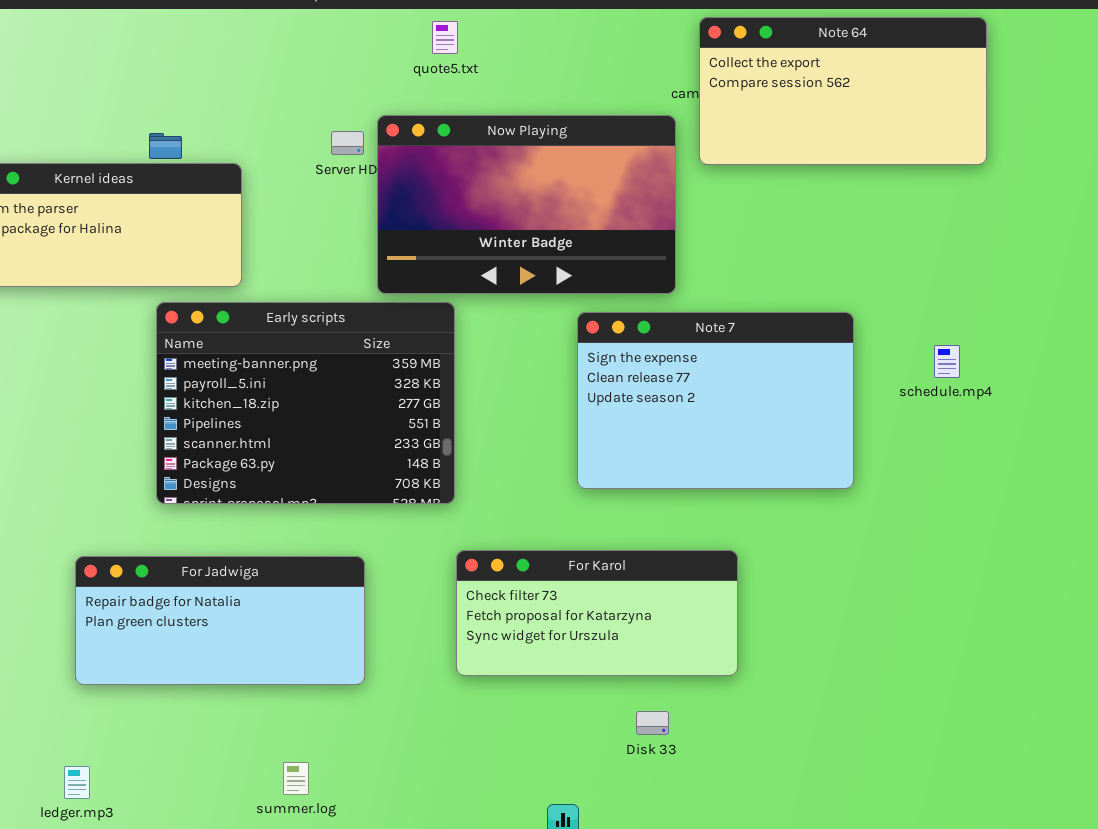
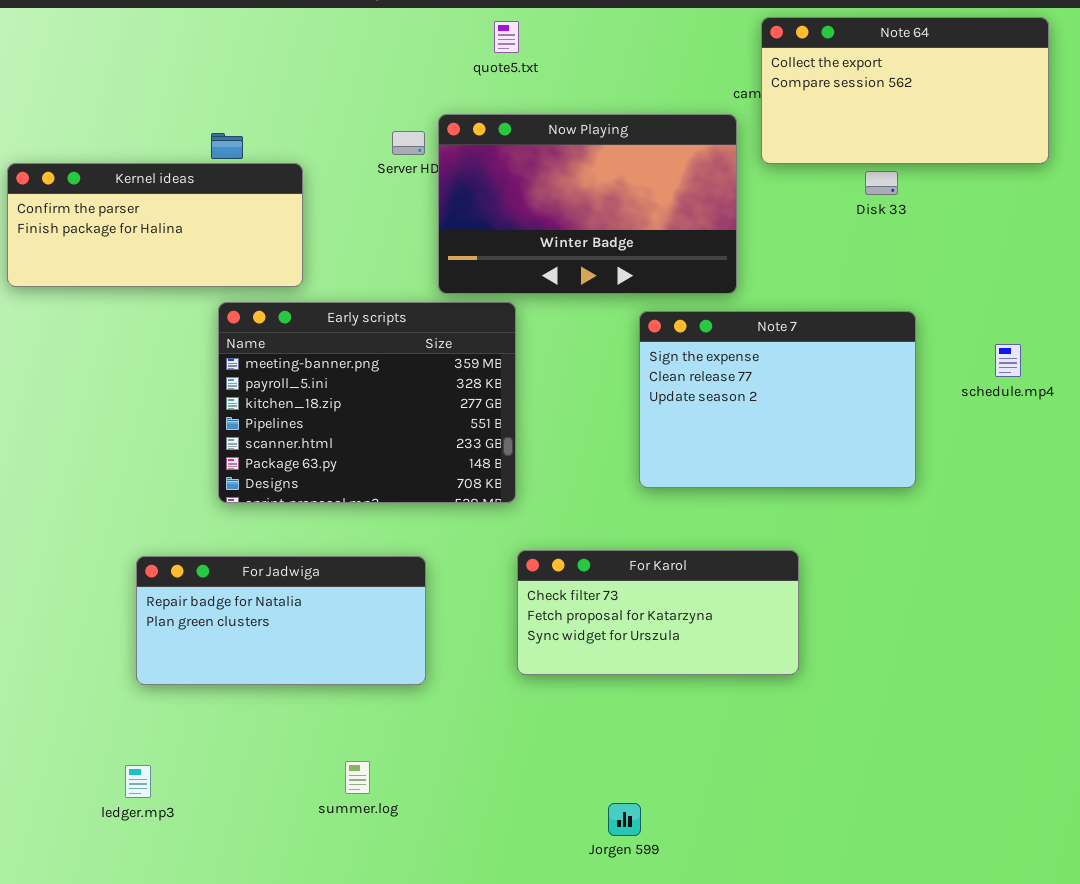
Disk 33: [636,711,669,735] -> [865,171,898,195], moved

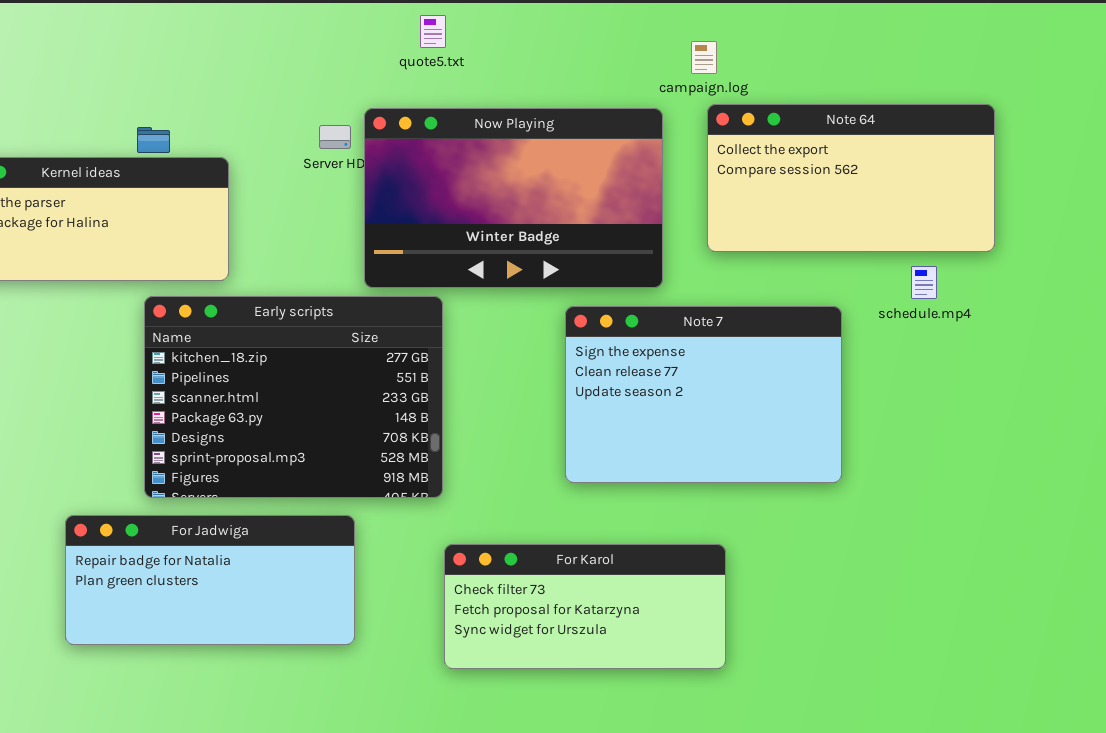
Note 64: [761,17,1049,164] -> [707,104,995,252], moved
Early scripts: [218,302,516,503] -> [144,296,443,498], scrolled down 2 rows
schedule.mp4: [995,344,1021,377] -> [911,266,937,299], moved
For Jadwiga: [136,556,426,685] -> [65,515,355,645], moved

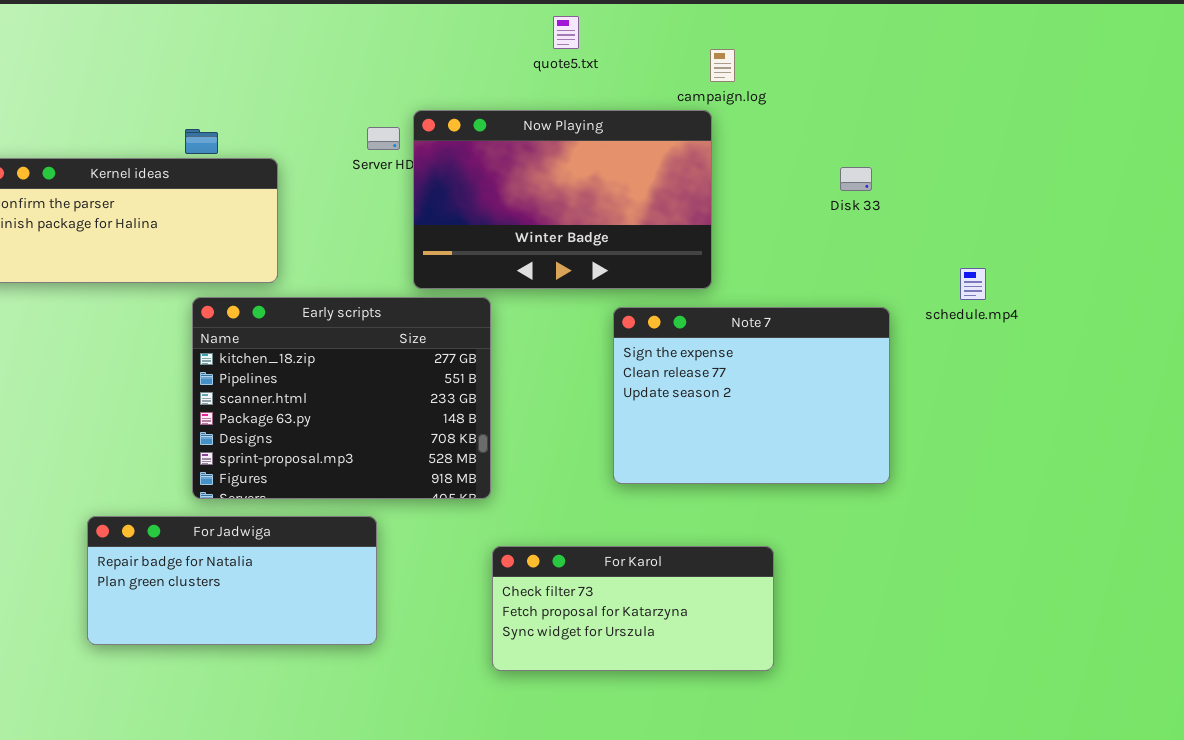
quote5.txt: [420,15,446,48] -> [553,16,579,49], moved
campaign.log: [691,41,717,74] -> [710,49,735,82], moved
Note 64: [707,104,995,252] -> none, closed
For Jadwiga: [65,515,355,645] -> [87,516,377,645], moved

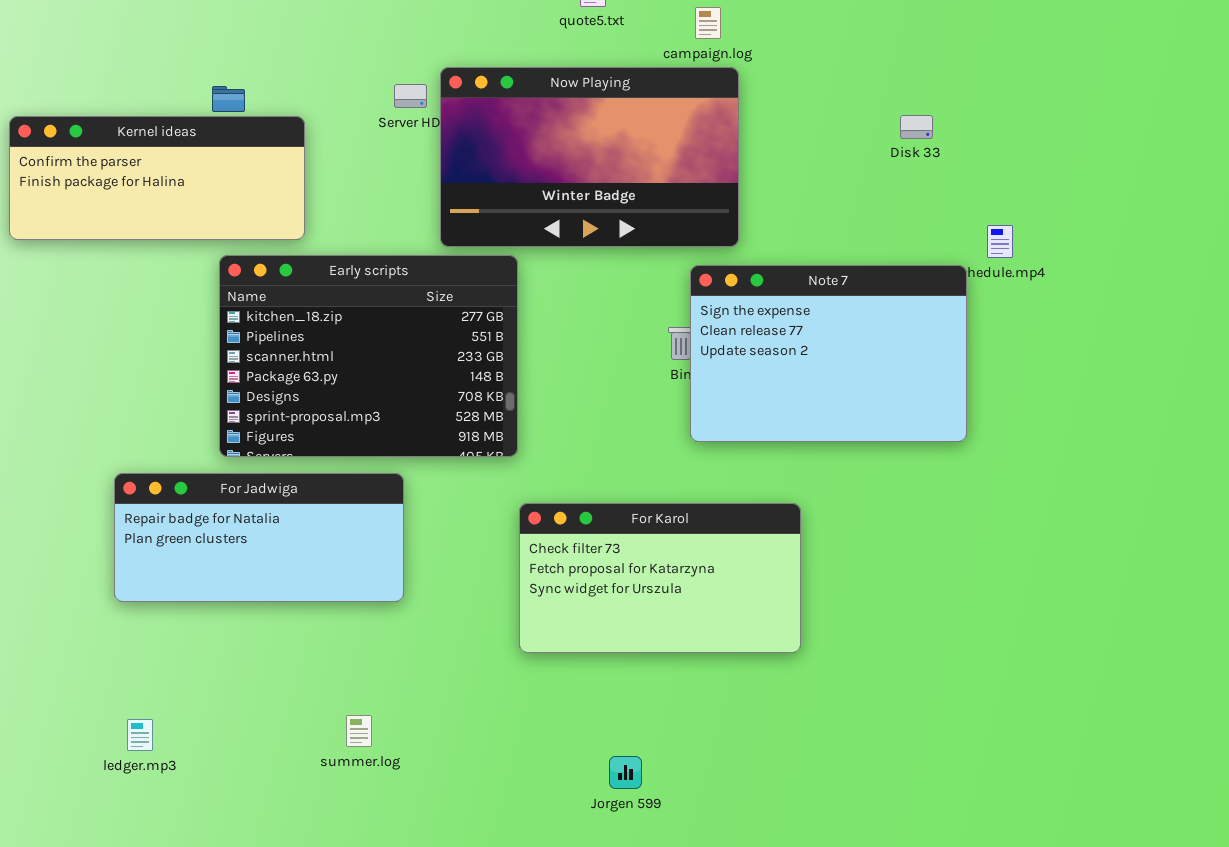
campaign.log: [710,49,735,82] -> [695,7,721,39], moved
Disk 33: [840,167,872,191] -> [900,115,933,139], moved
Note 7: [613,307,890,484] -> [690,265,967,442], moved
For Karol: [492,546,774,671] -> [519,503,801,653], resized

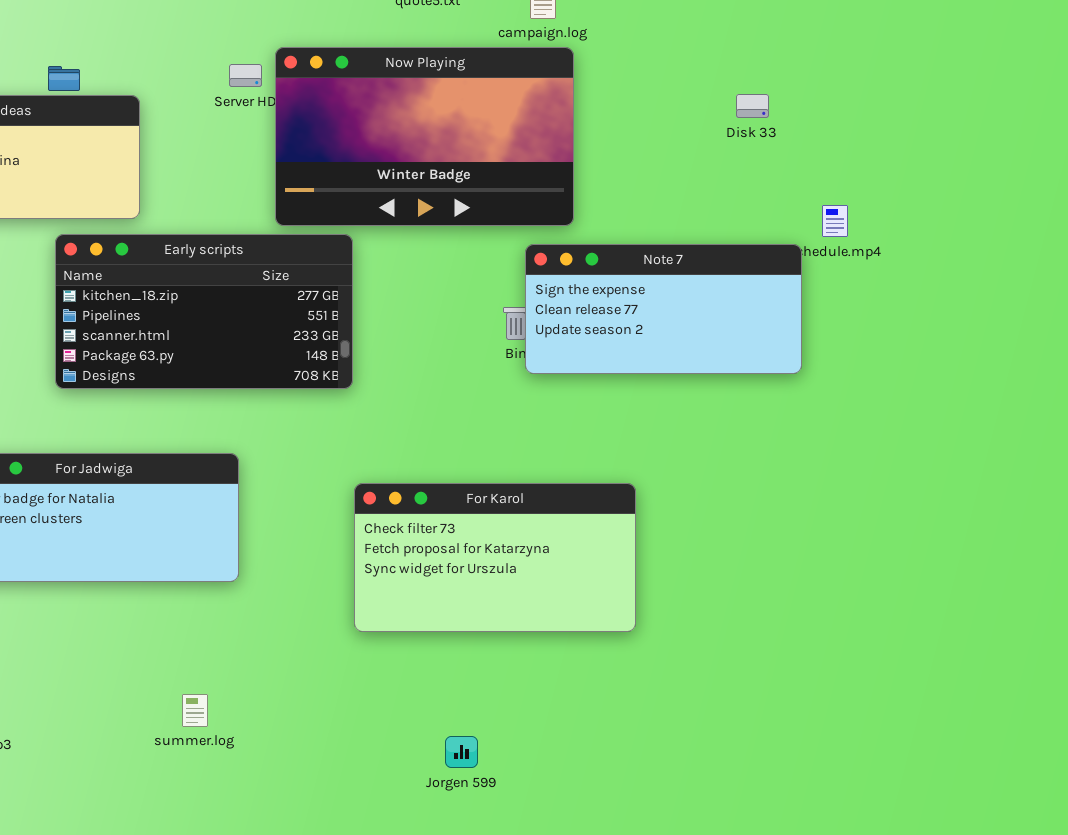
Early scripts: [219,255,518,457] -> [55,234,353,389], resized
Note 7: [690,265,967,442] -> [525,244,802,374], resized

